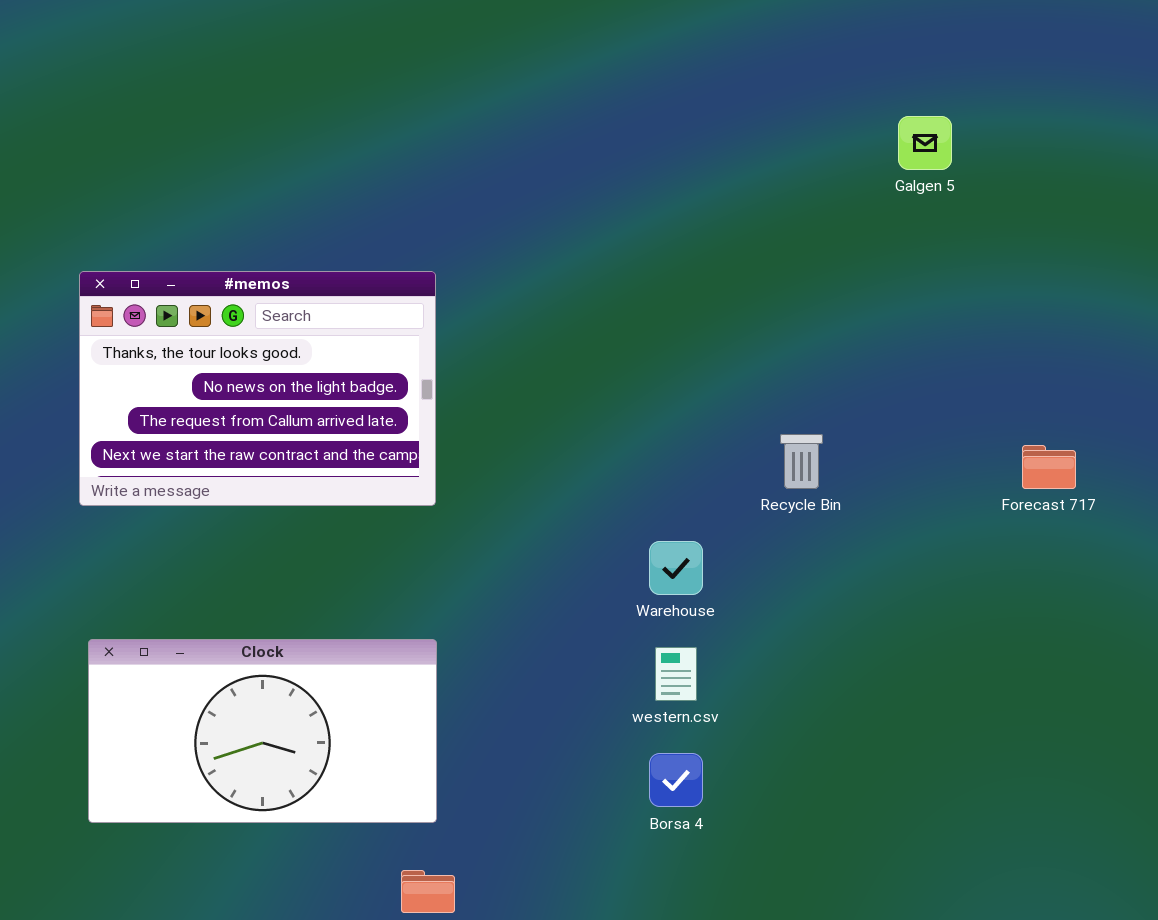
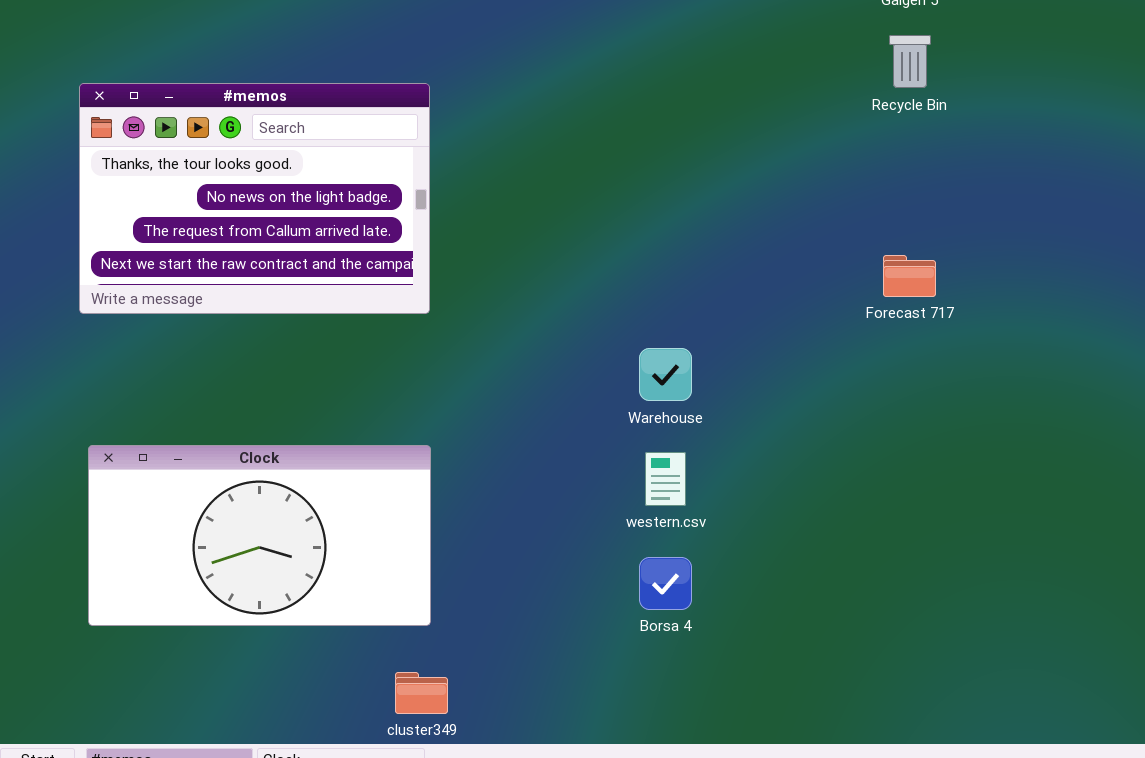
Recycle Bin: [780,434,823,489] -> [889,35,931,88], moved
Forecast 717: [1022,445,1076,489] -> [883,255,936,297], moved

